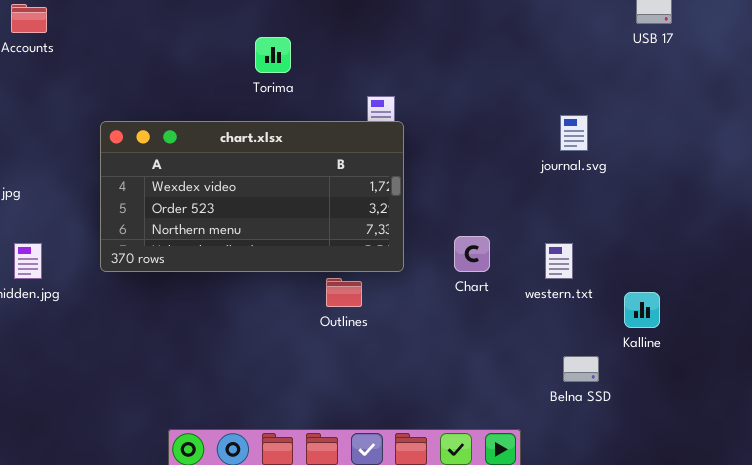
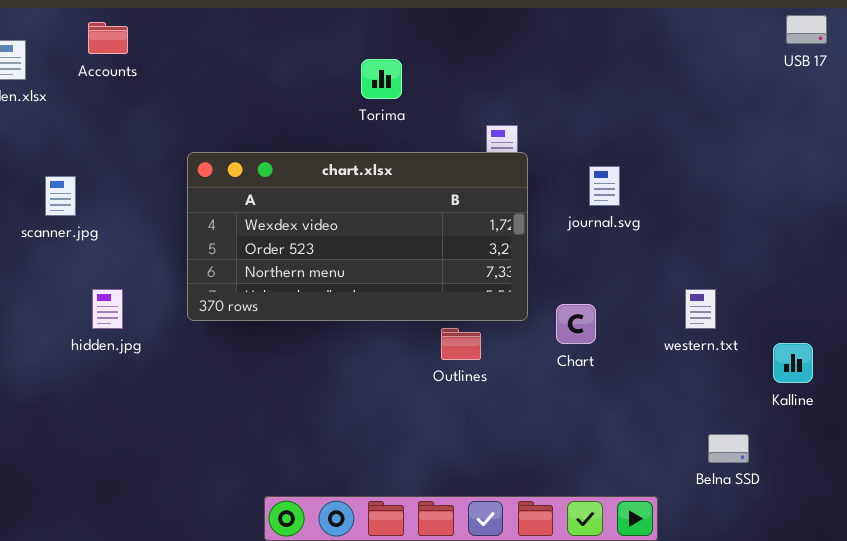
journal.svg: [560,115,588,151] -> [589,166,620,206], moved
Chart: [454,236,490,272] -> [556,304,596,344], moved
Belna SSD: [563,356,599,382] -> [708,434,749,463], moved

